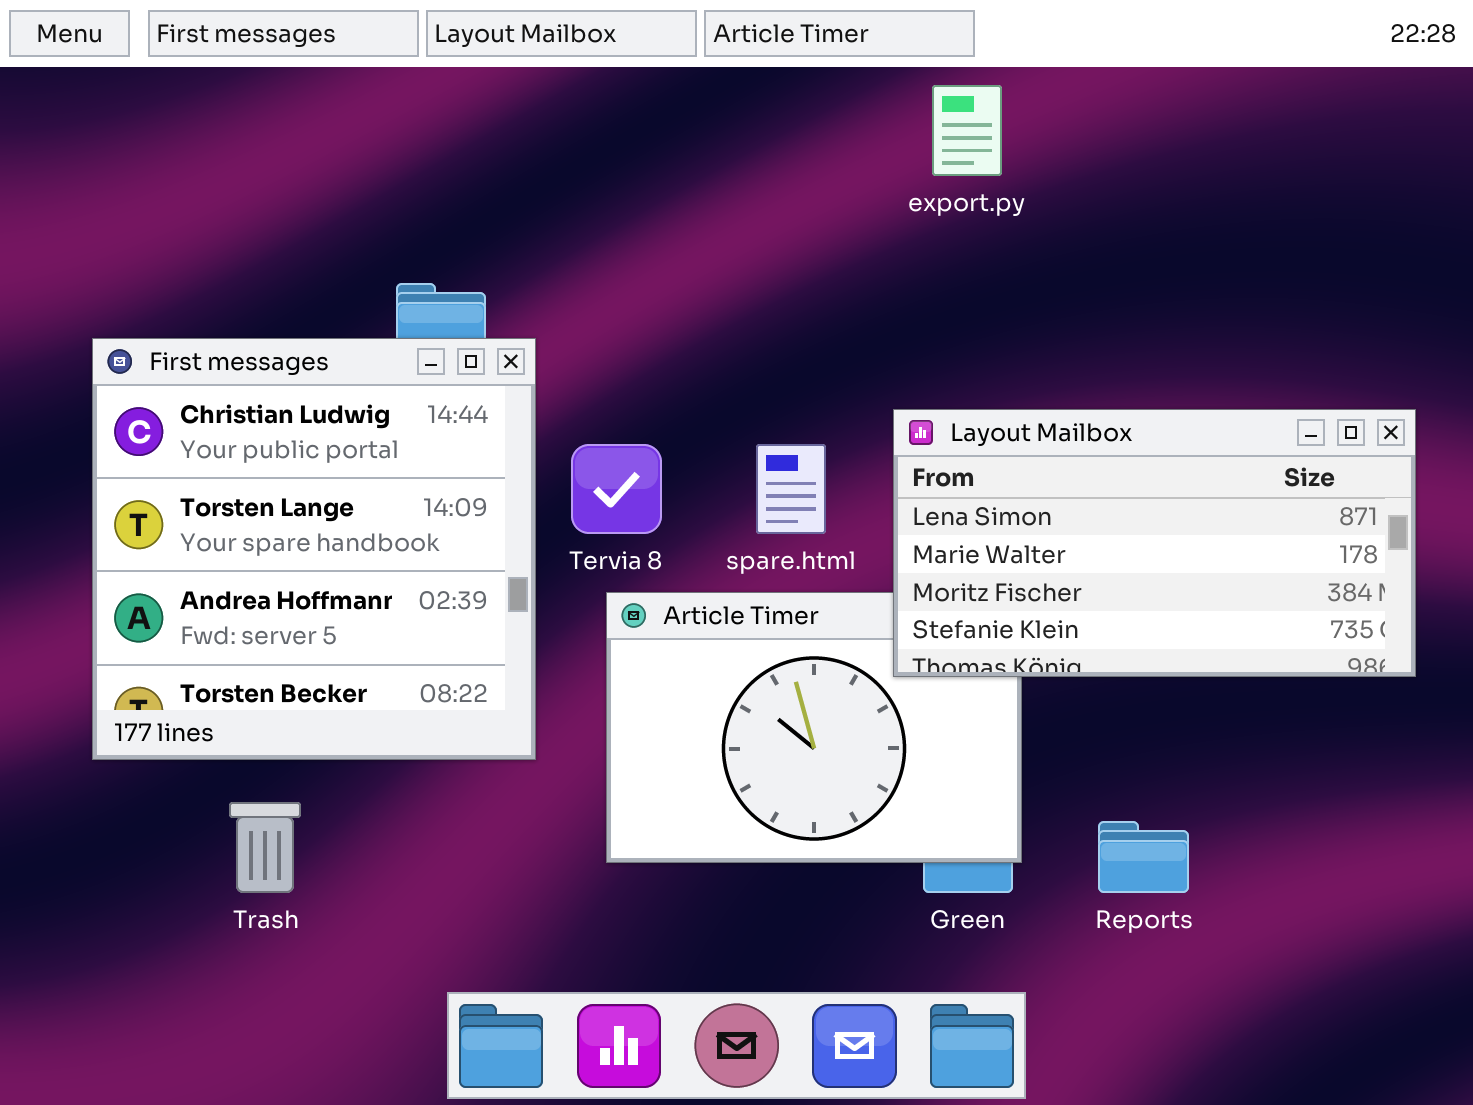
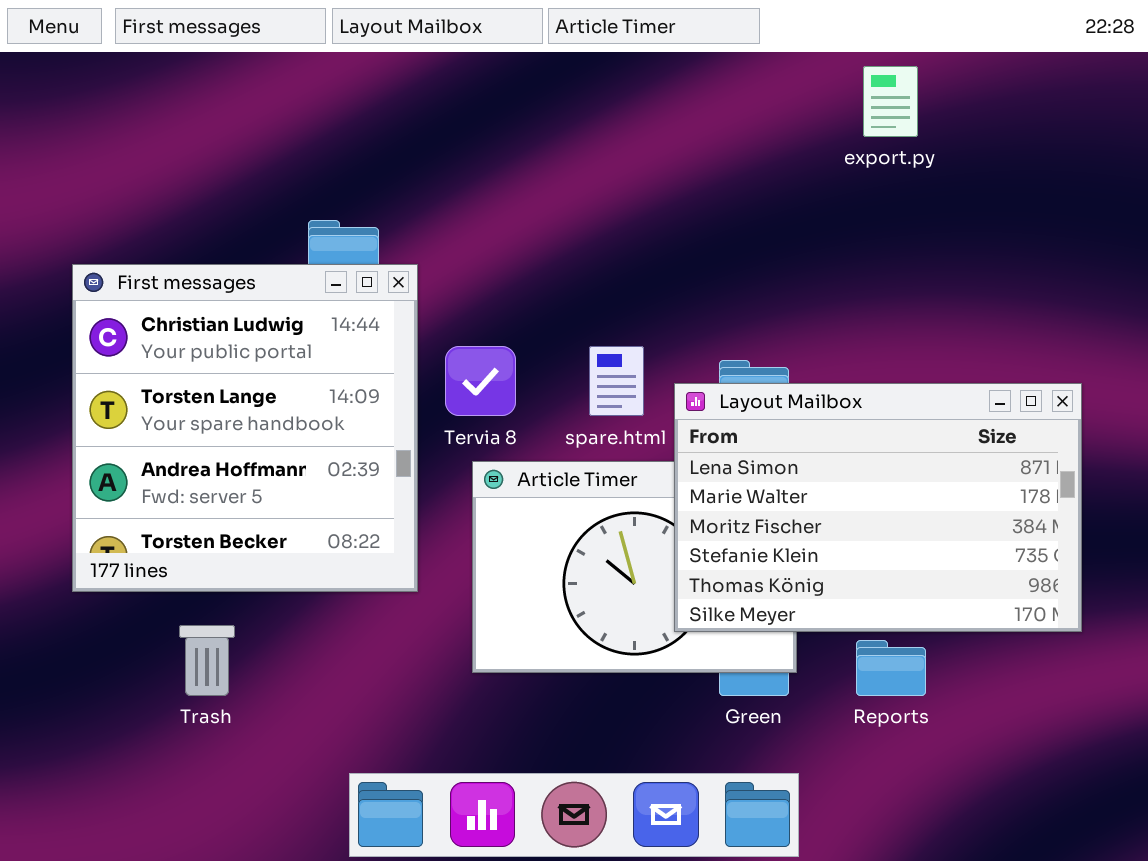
export.py: [932,85,1002,176] -> [863,66,918,137], moved
Layout Mailbox: [893,409,1416,677] -> [674,383,1082,632], moved, resized

